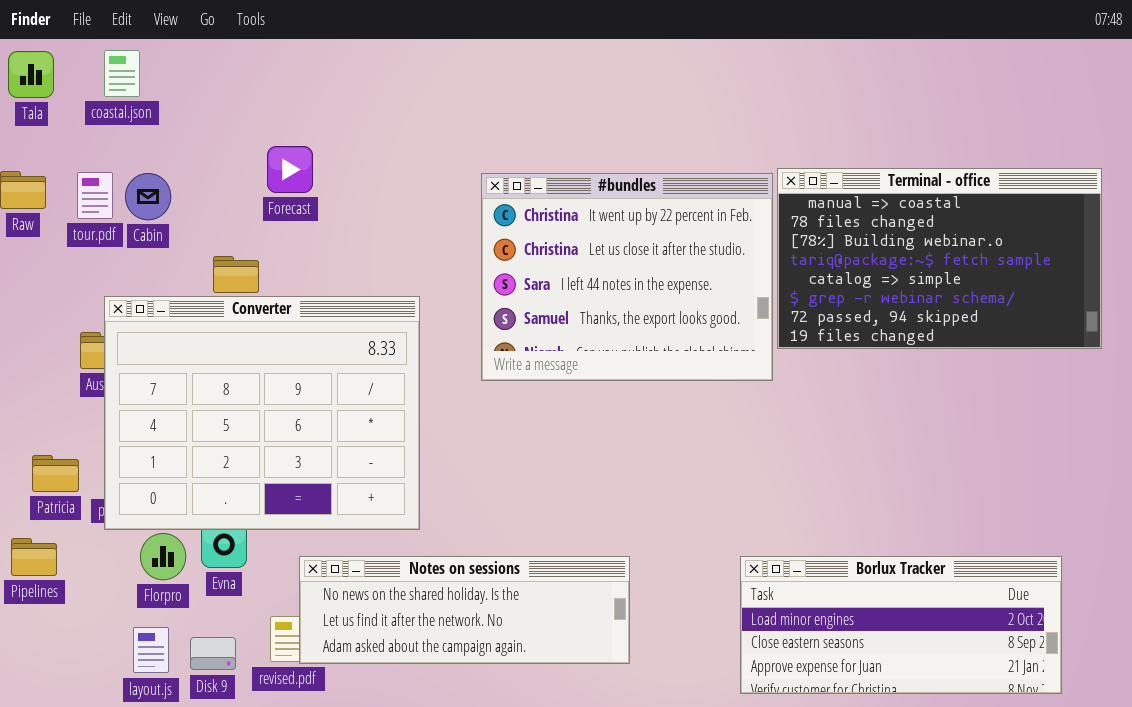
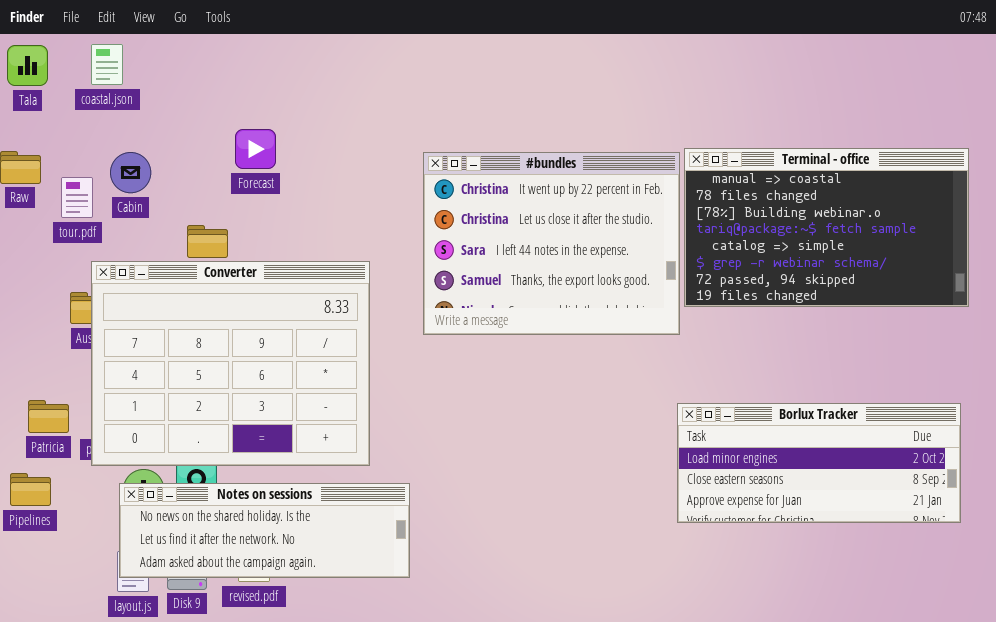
tour.pdf: [77,172,113,219] -> [61,177,93,218], moved
Notes on sessions: [299,556,630,664] -> [119,483,410,578], moved
Borlux Tracker: [740,556,1062,694] -> [677,403,961,523], moved

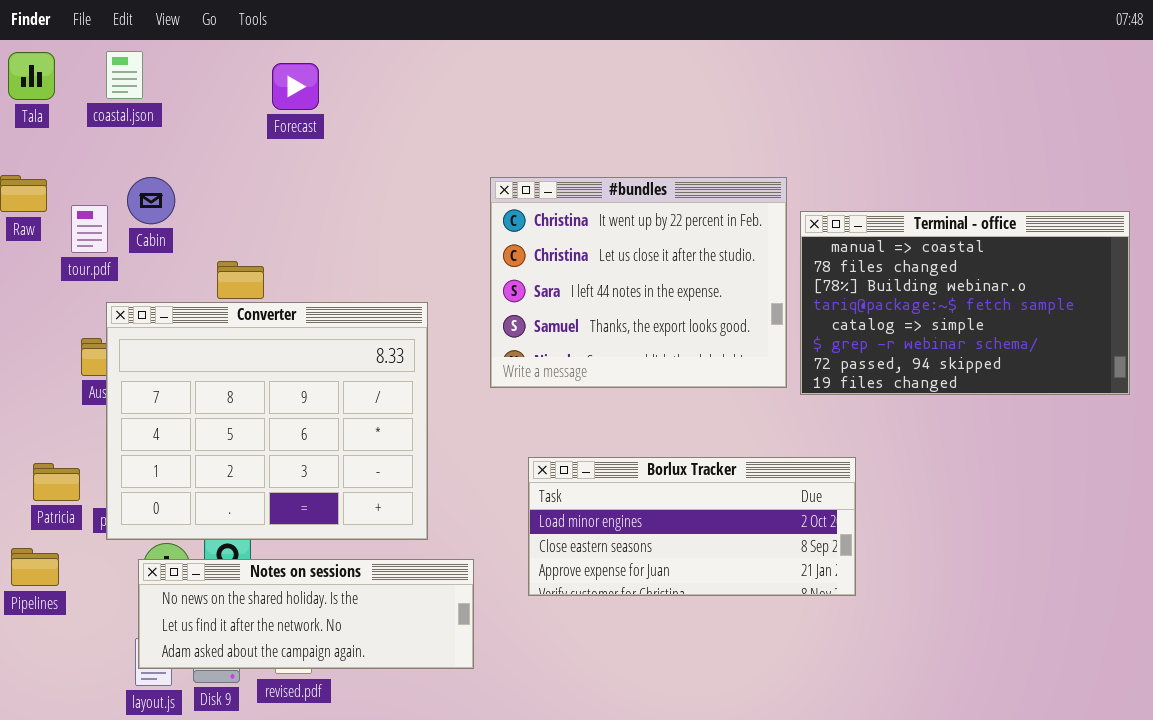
Forecast: [235,129,276,169] -> [272,63,319,110], moved
Terminal - office: [684,148,969,307] -> [800,211,1130,395], moved
Borlux Tracker: [677,403,961,523] -> [528,457,856,596], moved

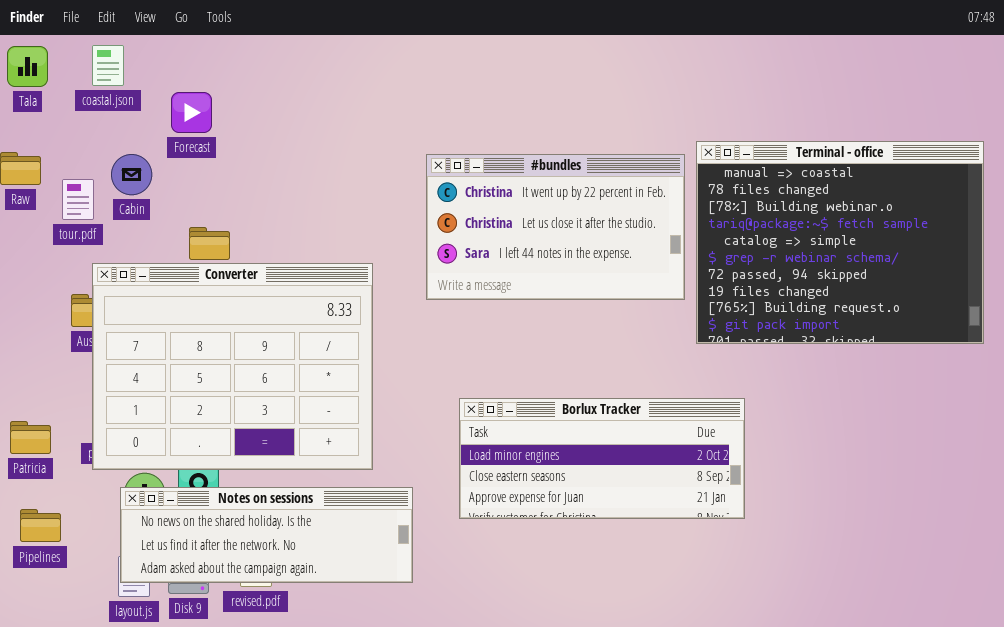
Forecast: [272,63,319,110] -> [171,92,212,133], moved
#bundles: [490,177,787,388] -> [426,154,685,300], resized
Terminal - office: [800,211,1130,395] -> [696,141,984,344], resized
Patricia: [33,463,80,501] -> [10,421,51,454], moved
Pipelines: [11,548,59,586] -> [20,509,61,542], moved

